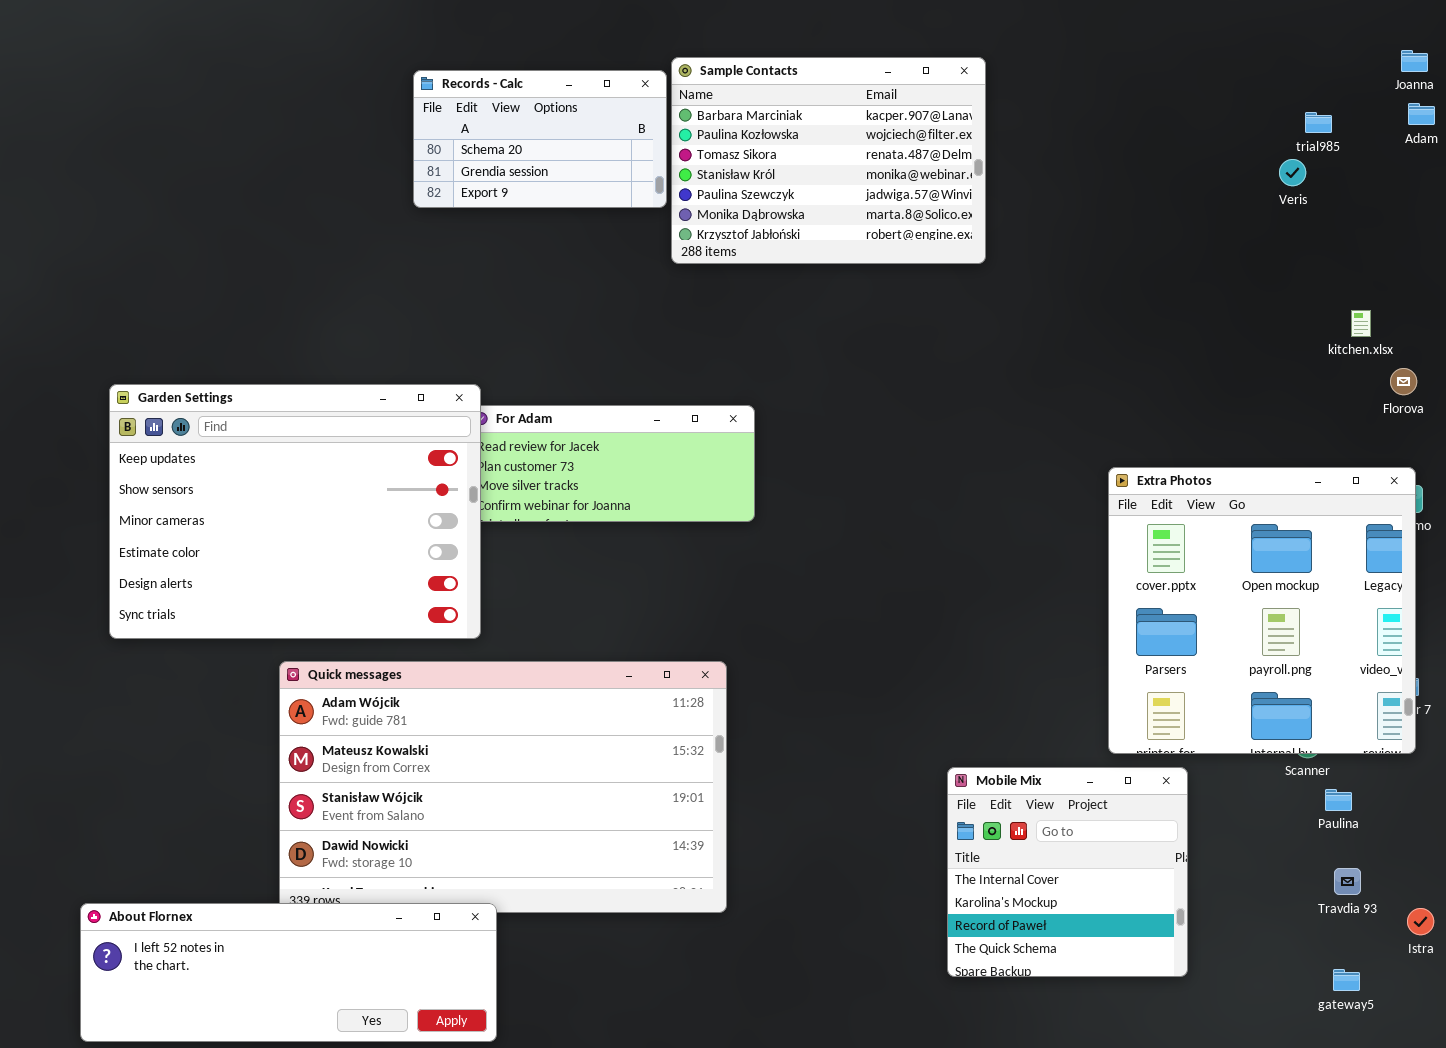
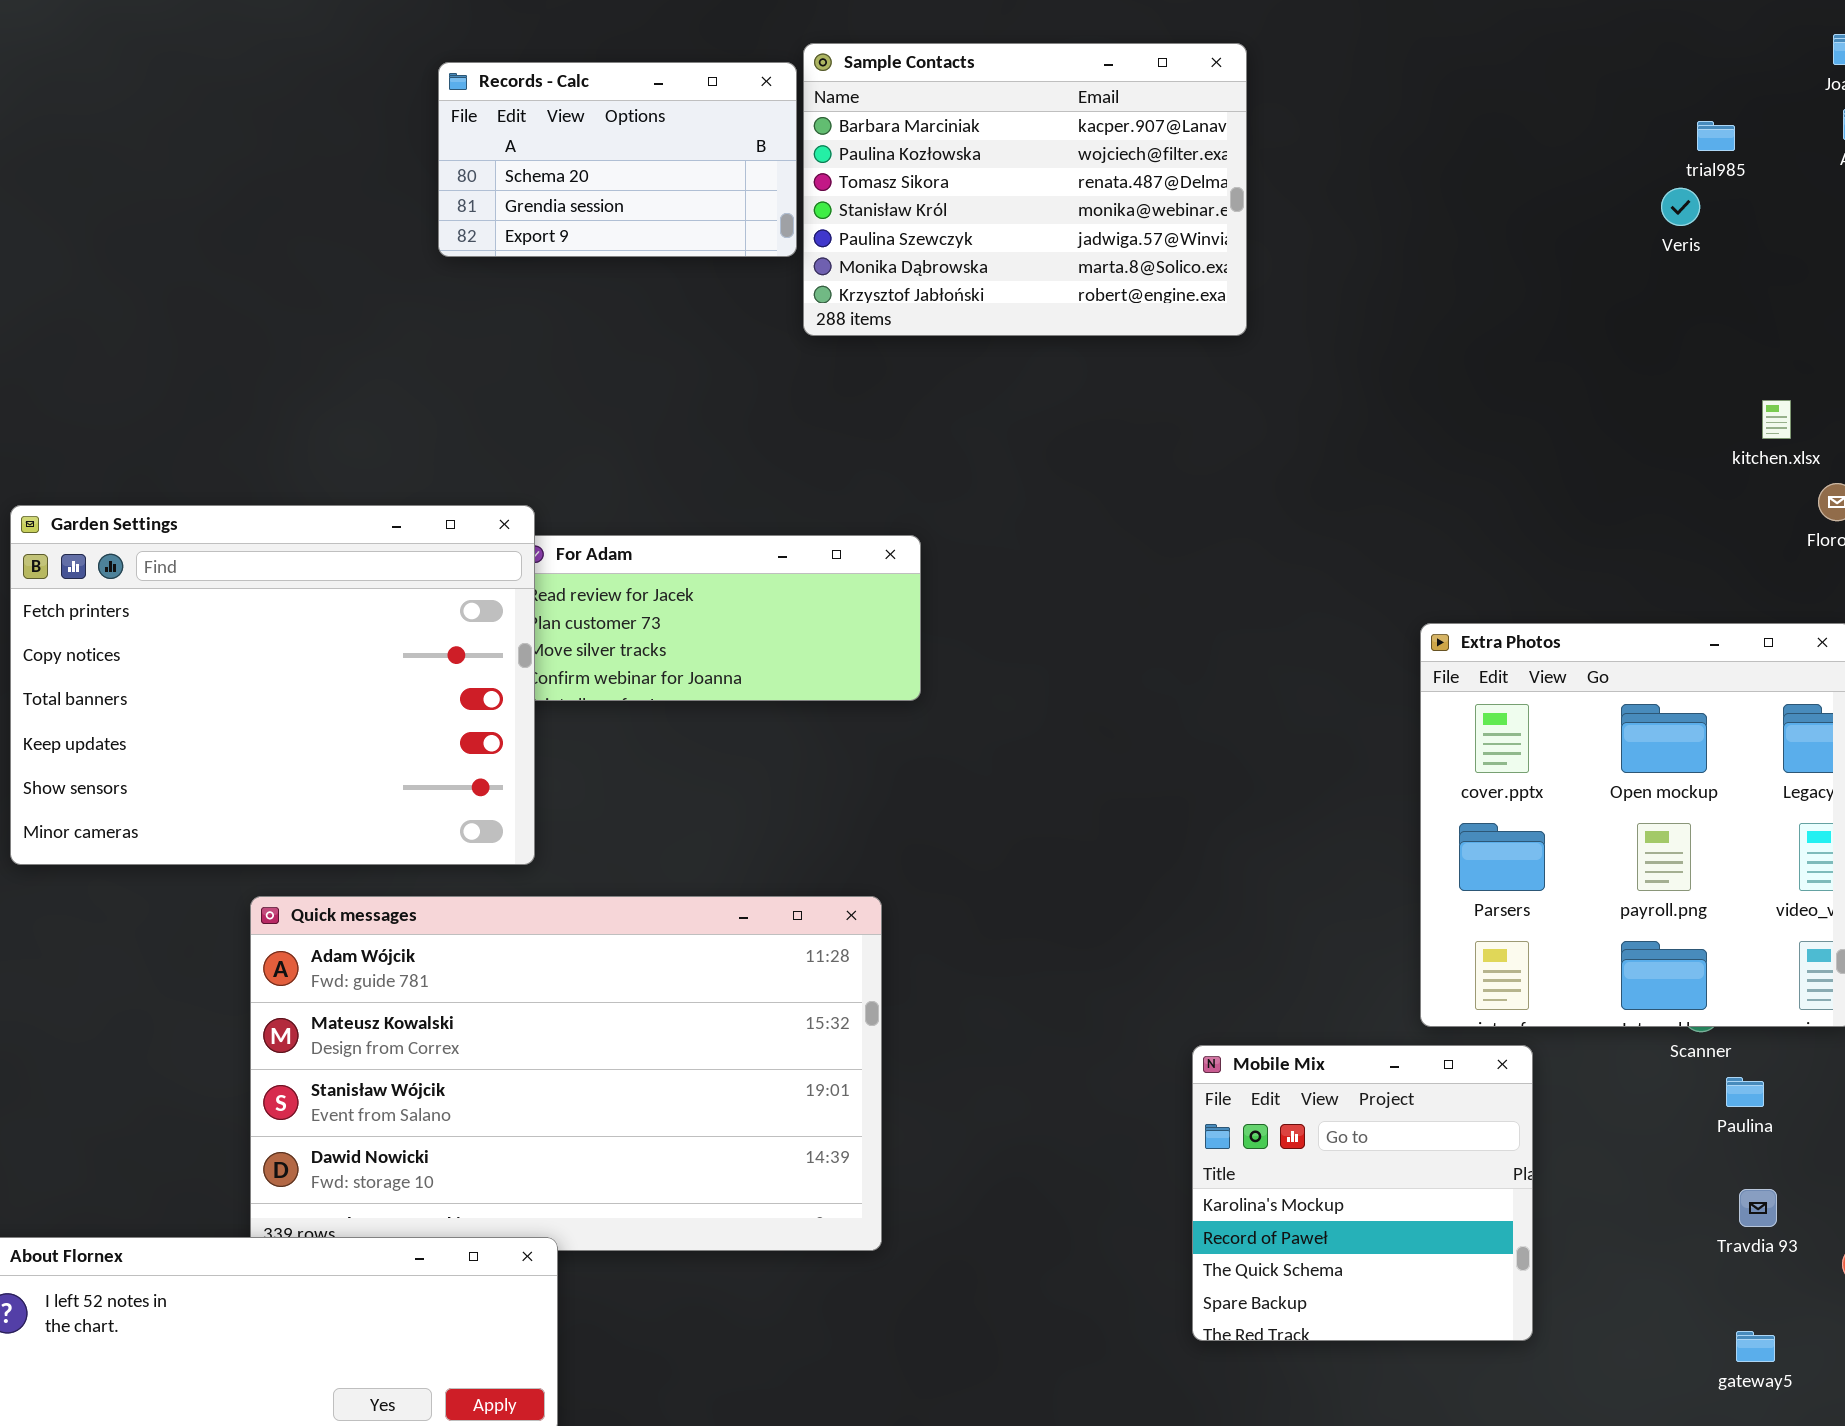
Garden Settings: [109,384,481,639] -> [10,505,535,865], scrolled up 3 rows
Mobile Mix: [947,767,1188,977] -> [1192,1045,1533,1341], scrolled down 1 row

